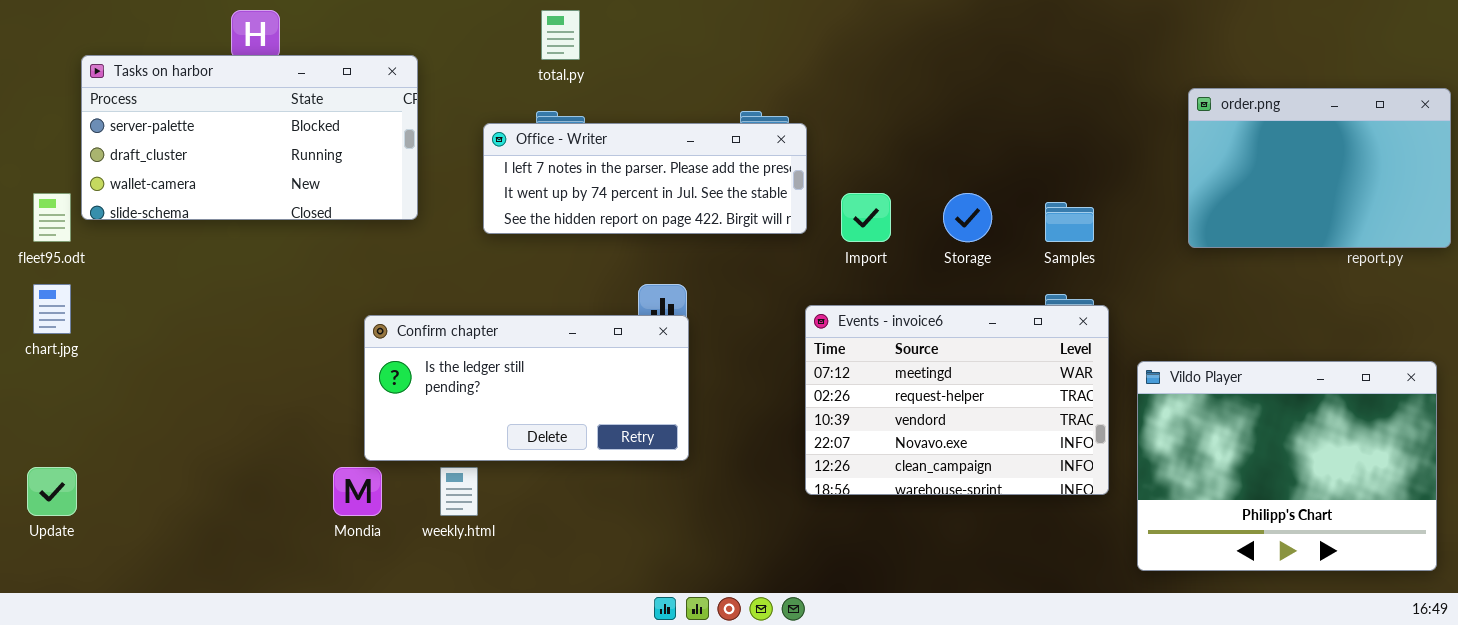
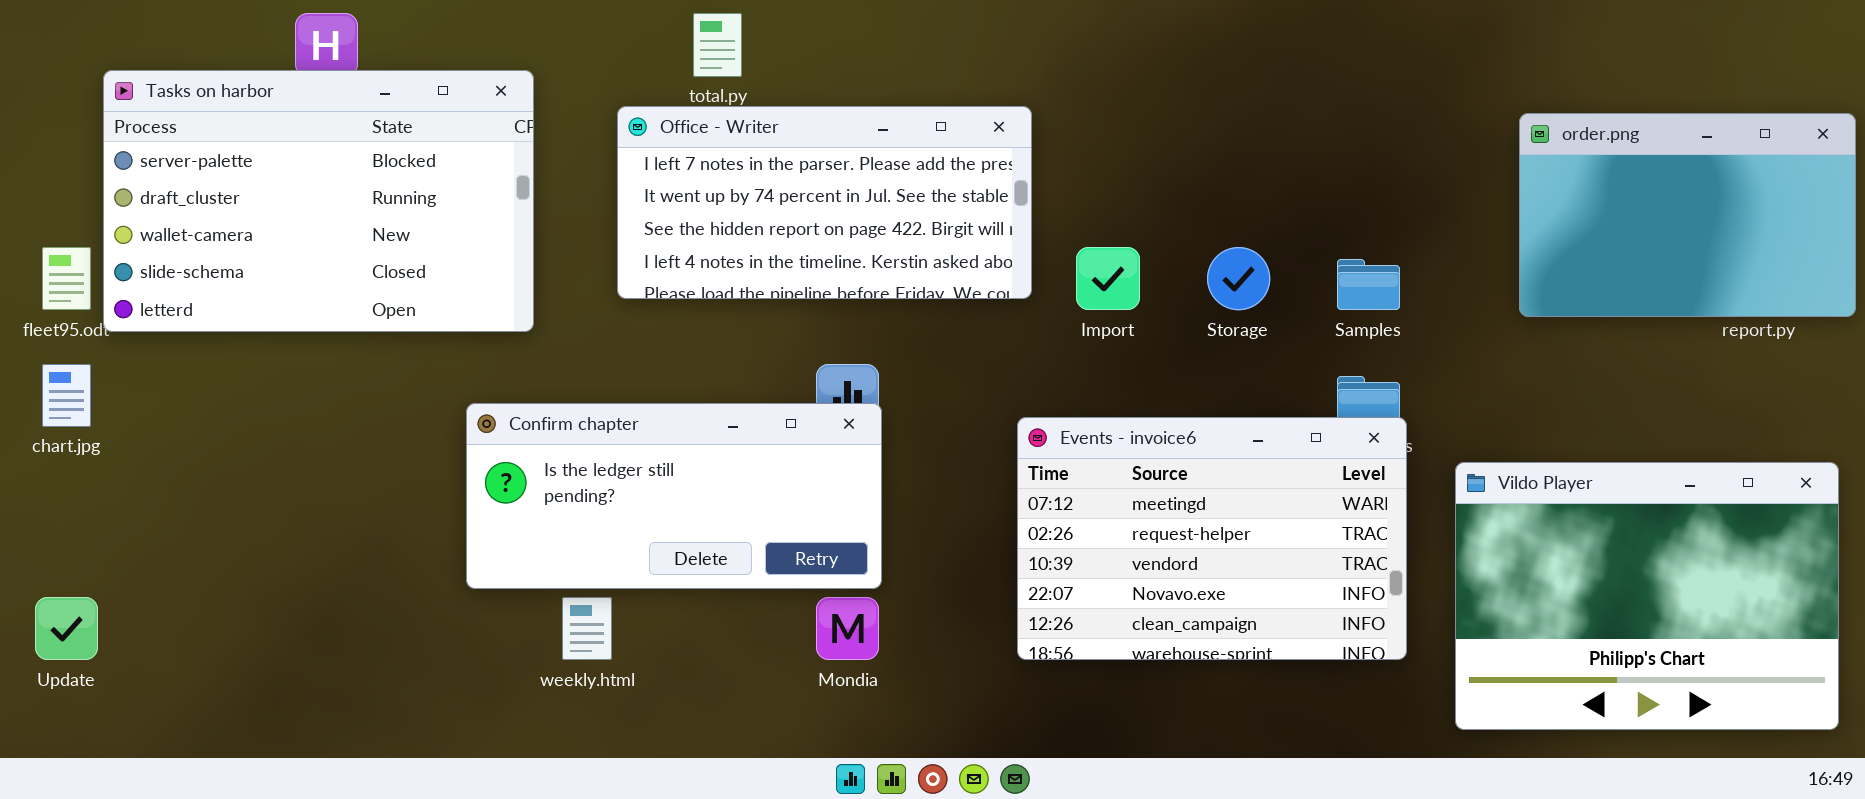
Tasks on harbor: [81,55,418,220] -> [103,70,534,332], resized
Office - Writer: [483,123,807,234] -> [617,106,1032,299], resized
Events - invoice6: [805,305,1109,495] -> [1017,417,1407,660], moved
Mondia: [333,467,382,516] -> [816,597,879,660], moved

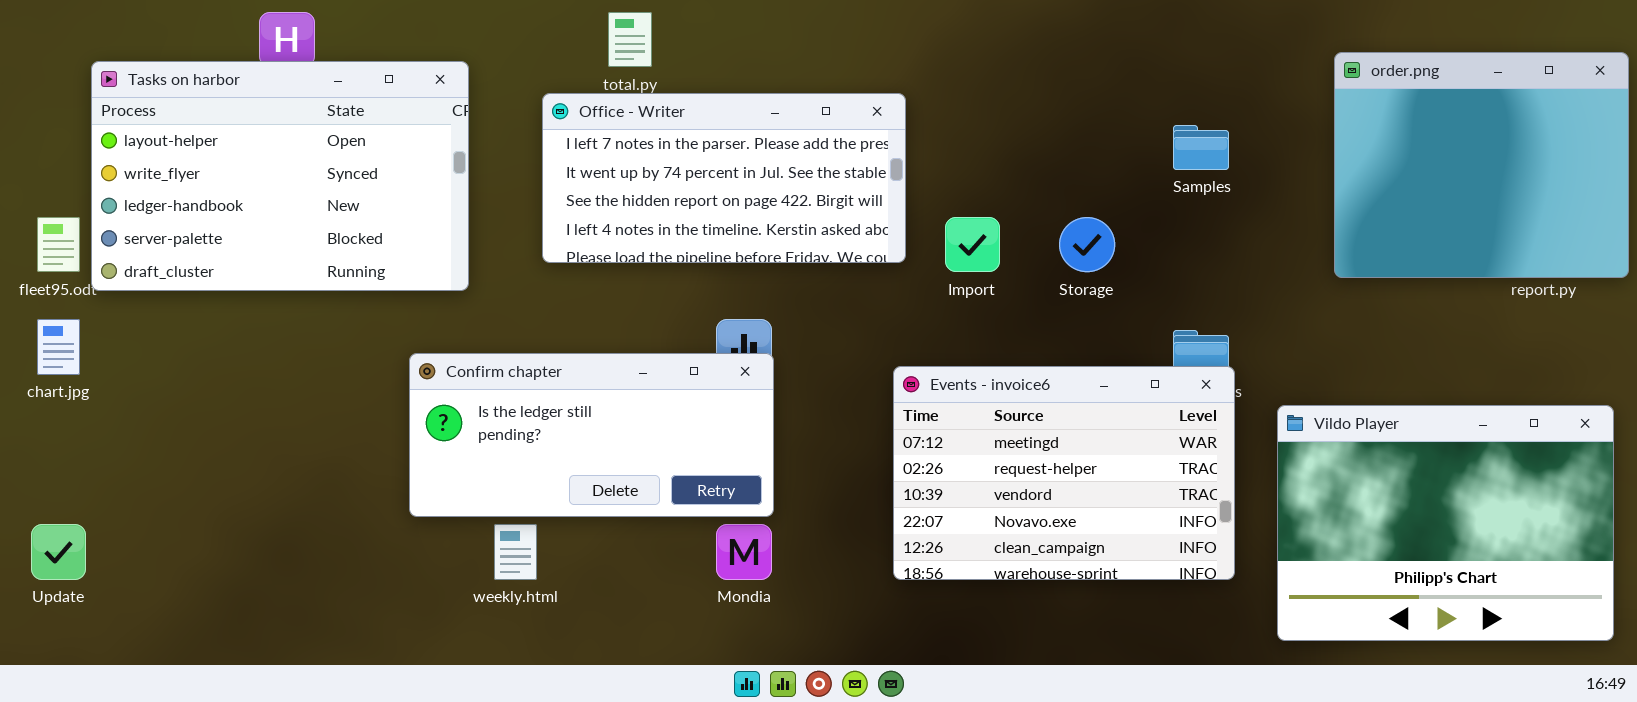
Tasks on harbor: [103,70,534,332] -> [91,61,469,291], scrolled up 3 rows
order.png: [1519,113,1856,317] -> [1334,52,1629,278], resized
Samples: [1337,259,1400,310] -> [1173,125,1229,170], moved

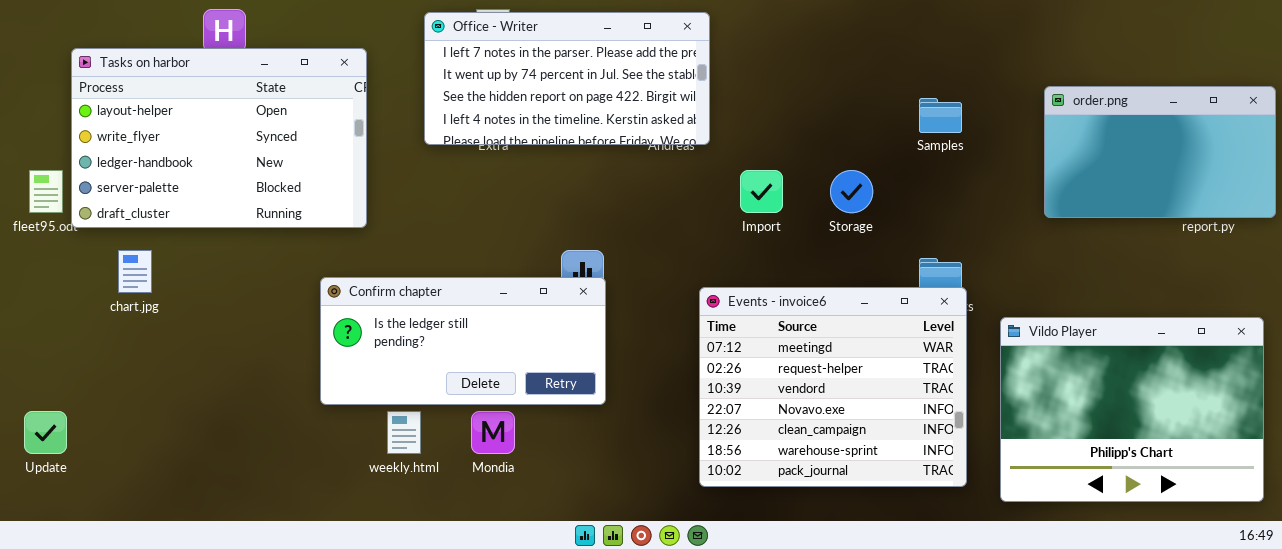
order.png: [1334,52,1629,278] -> [1044,86,1276,218], resized
Office - Writer: [542,93,906,263] -> [424,12,710,145], moved
chart.jpg: [37,319,80,375] -> [118,250,152,293], moved
Events - invoice6: [893,366,1235,580] -> [699,287,967,487], resized
Mondia: [716,524,772,580] -> [471,411,515,454], moved

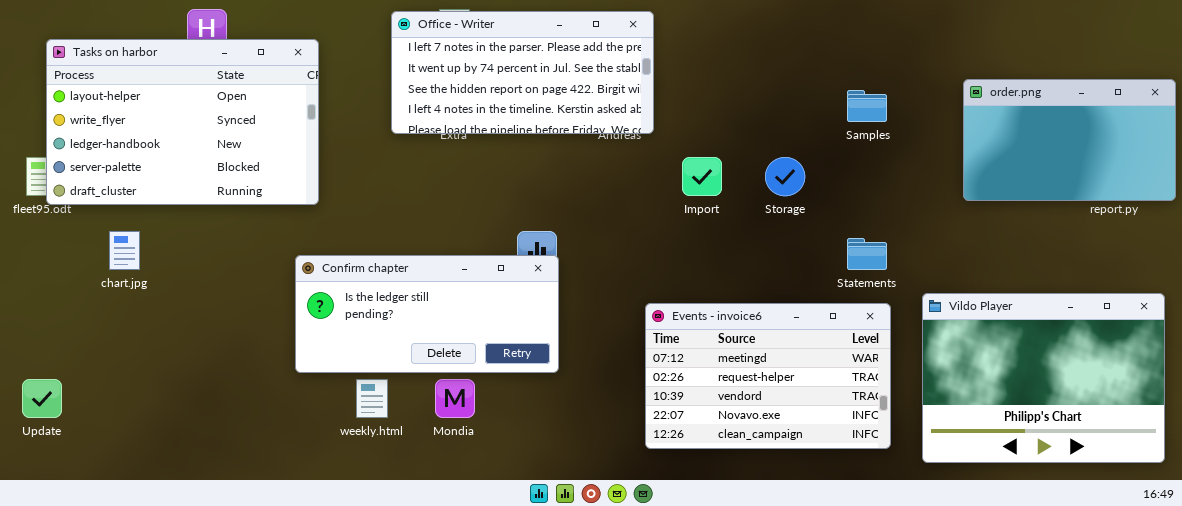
Tasks on harbor: [71,48,367,228] -> [46,39,319,205], moved
Events - invoice6: [699,287,967,487] -> [645,303,891,449], resized

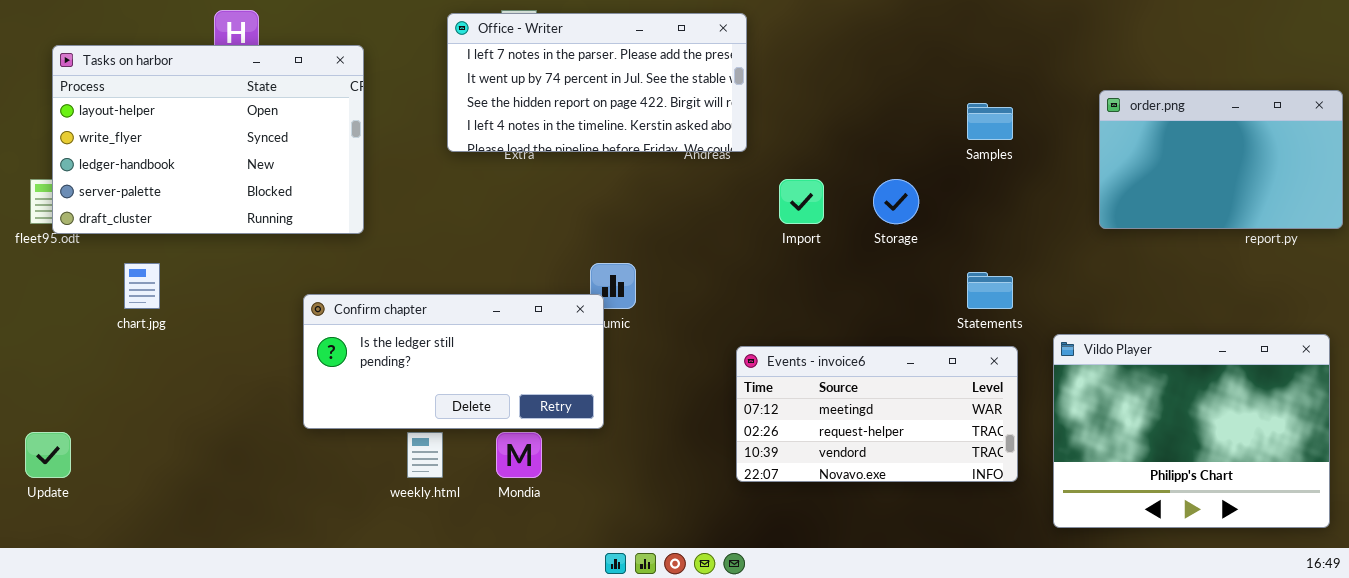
Confirm chapter: [295,255,559,373] -> [303,294,604,429], moved
Events - invoice6: [645,303,891,449] -> [736,346,1018,482], resized

